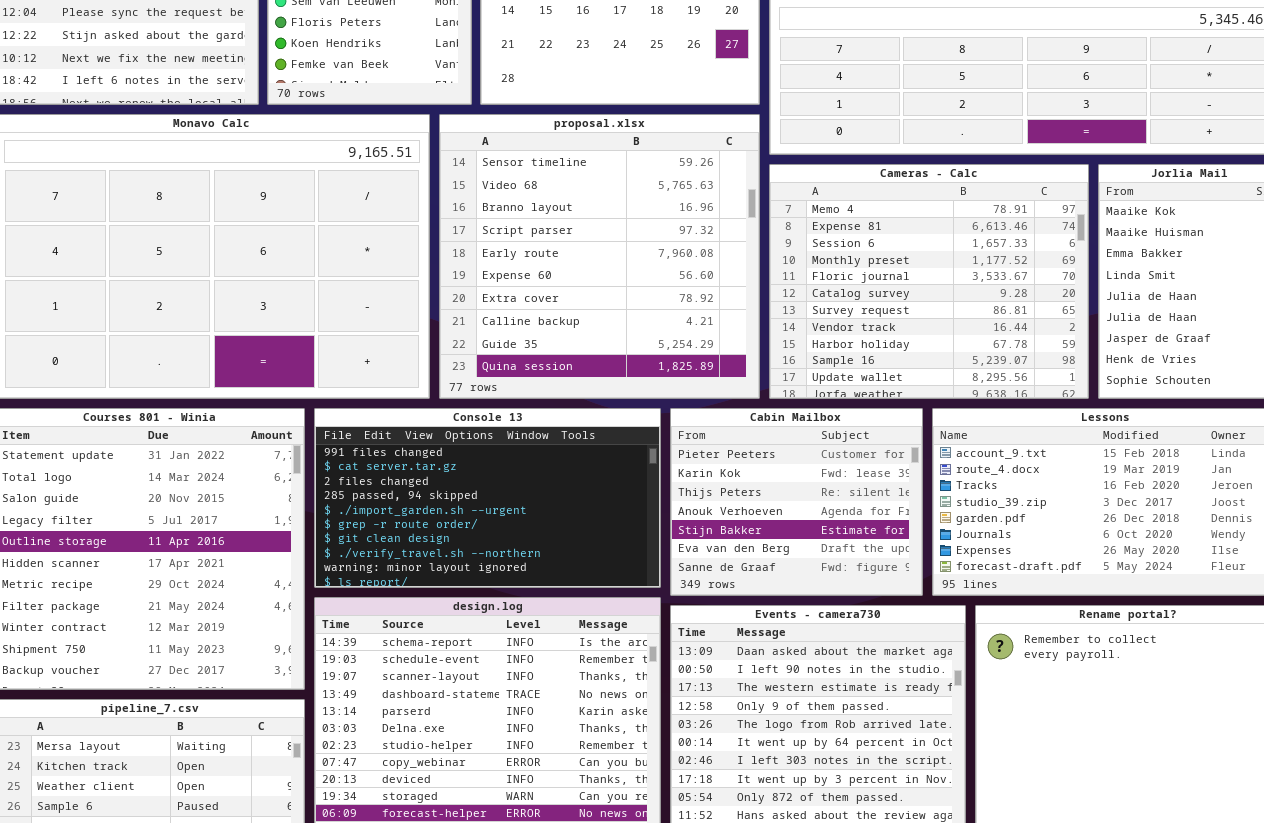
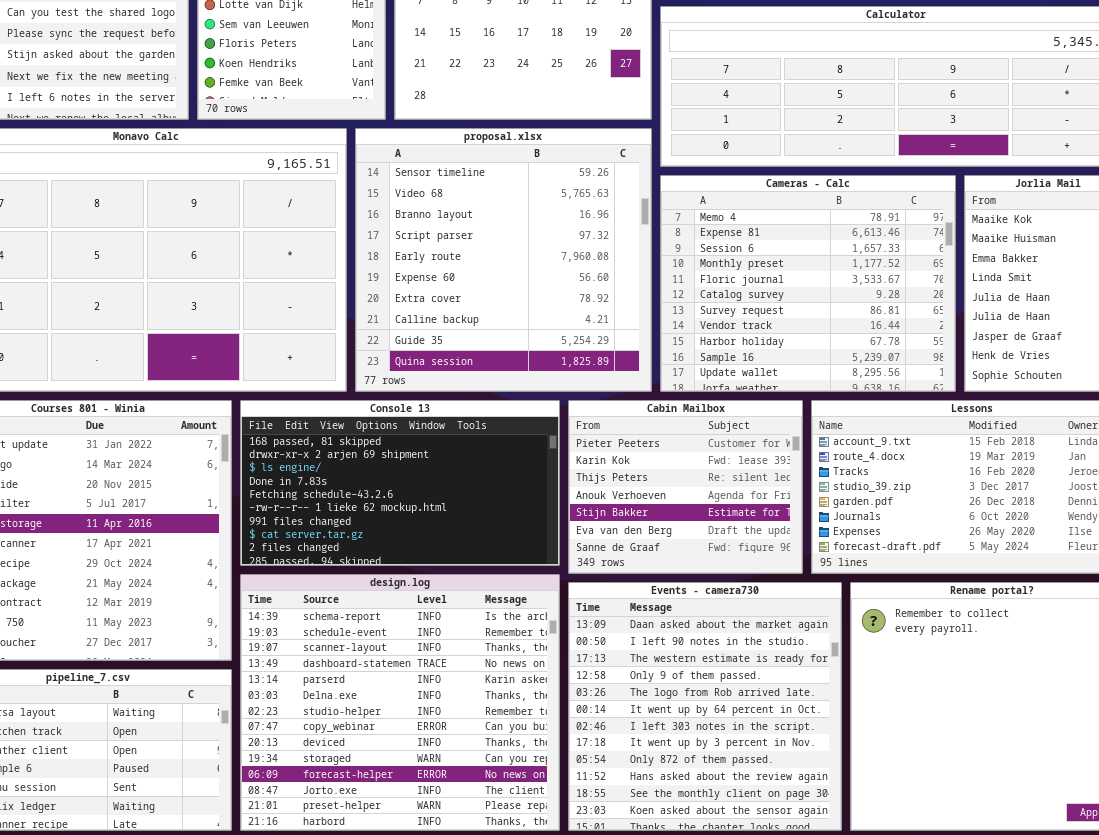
Console 13: [314,408,661,588] -> [240,400,560,566], scrolled up 6 rows

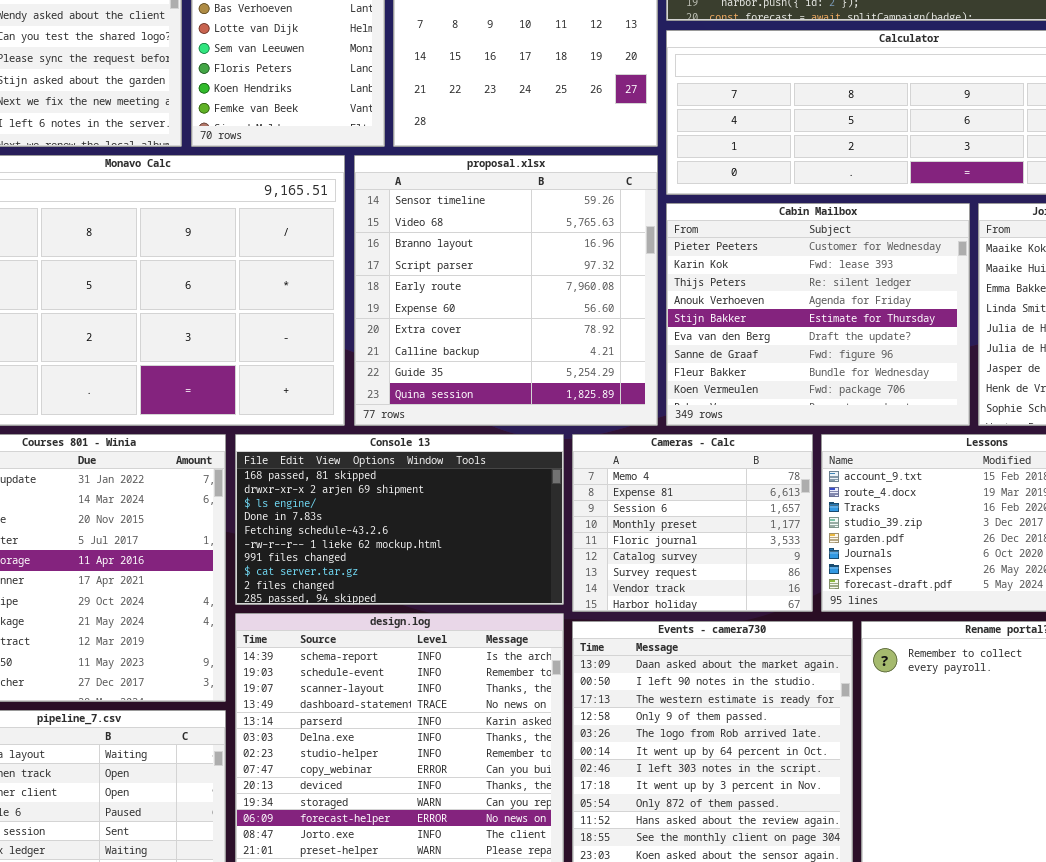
Cameras - Calc: [660,175,956,392] -> [572,434,813,612], moved, resized
Cabin Mailbox: [568,400,803,574] -> [666,203,970,426], moved, resized

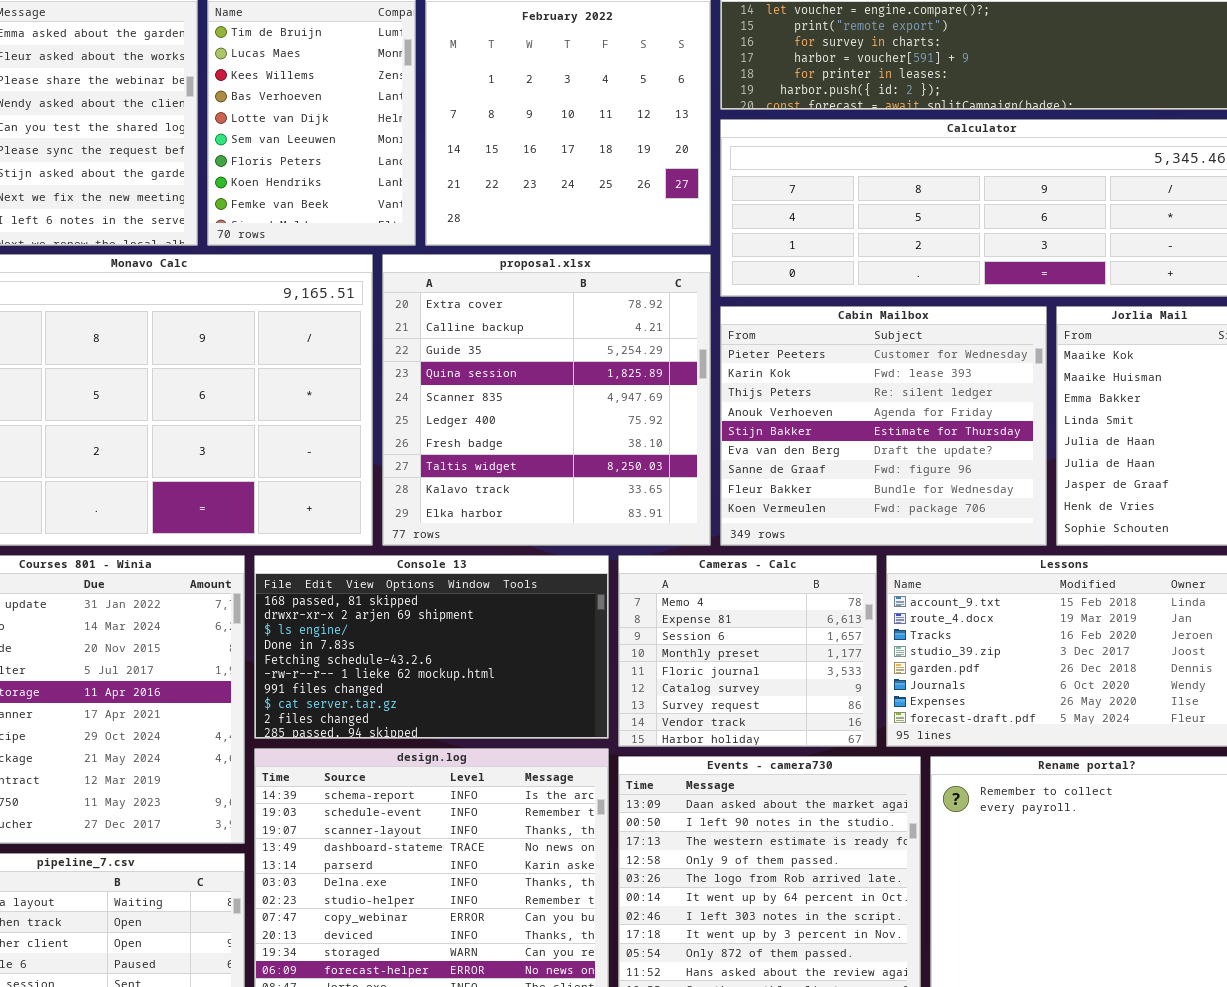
proposal.xlsx: [354,155,658,426] -> [382,254,711,546], scrolled down 6 rows

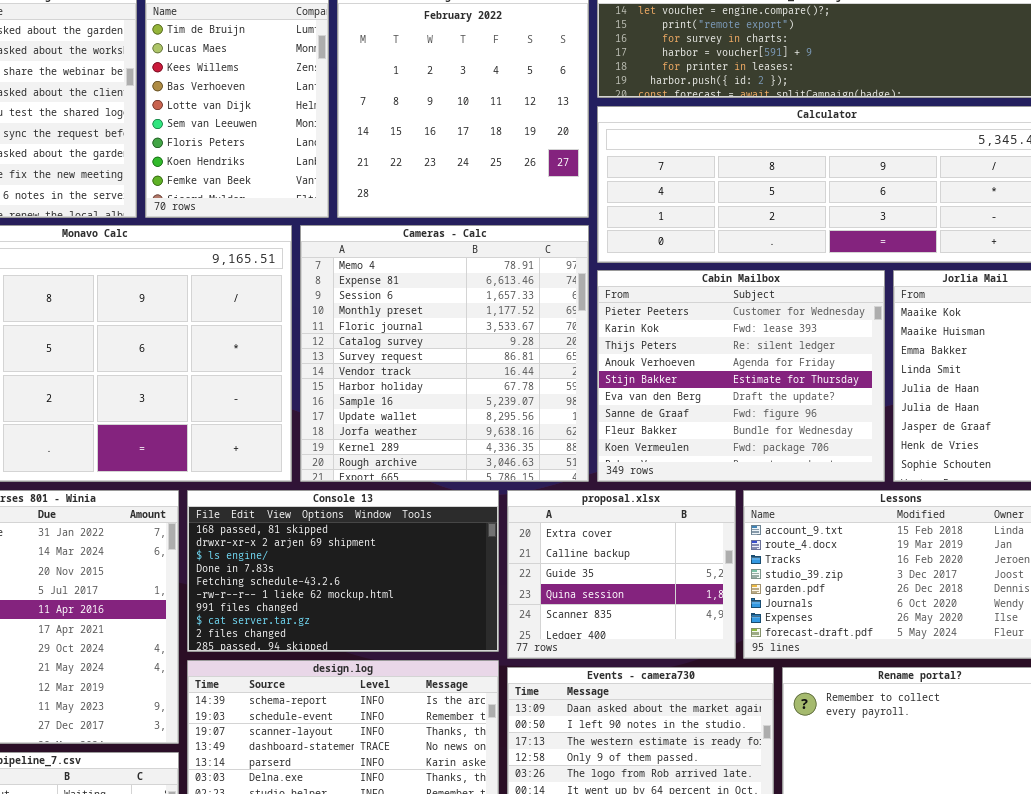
proposal.xlsx: [382,254,711,546] -> [507,490,736,659], moved, resized
Cameras - Calc: [618,555,877,747] -> [300,225,589,482], moved, resized

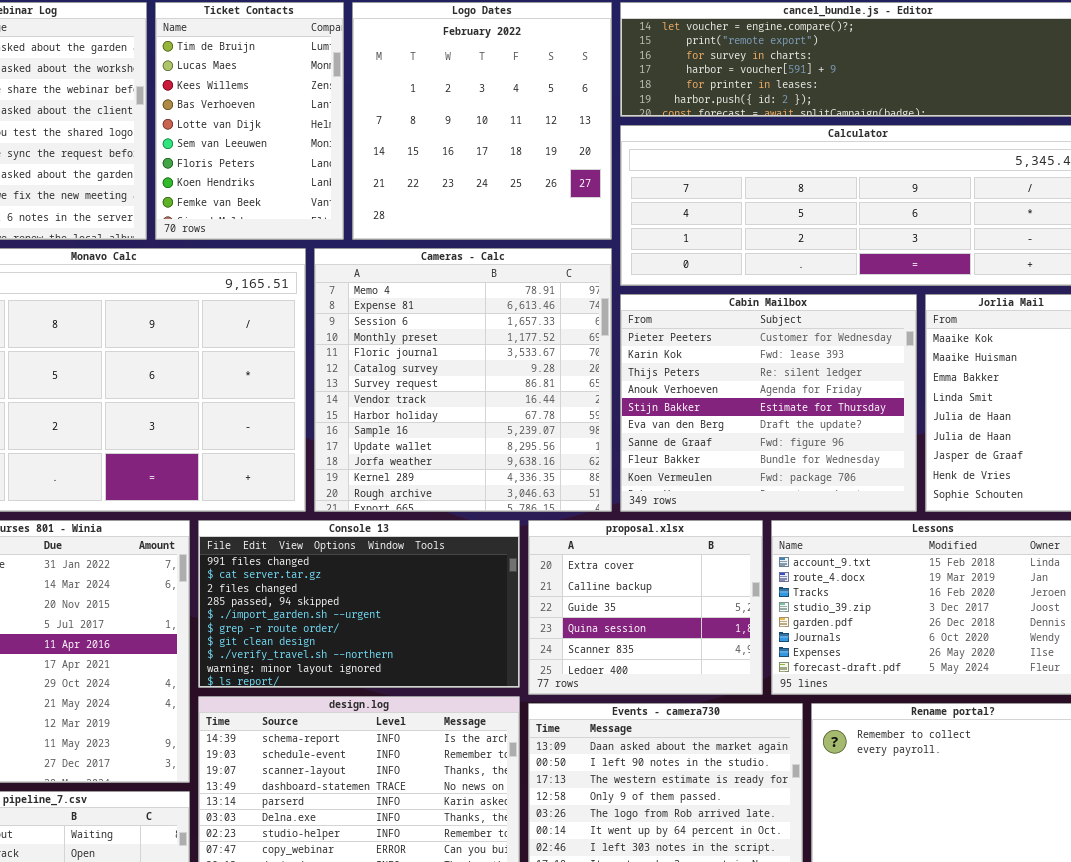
Console 13: [187,490,499,652] -> [198,520,520,688], scrolled down 6 rows

